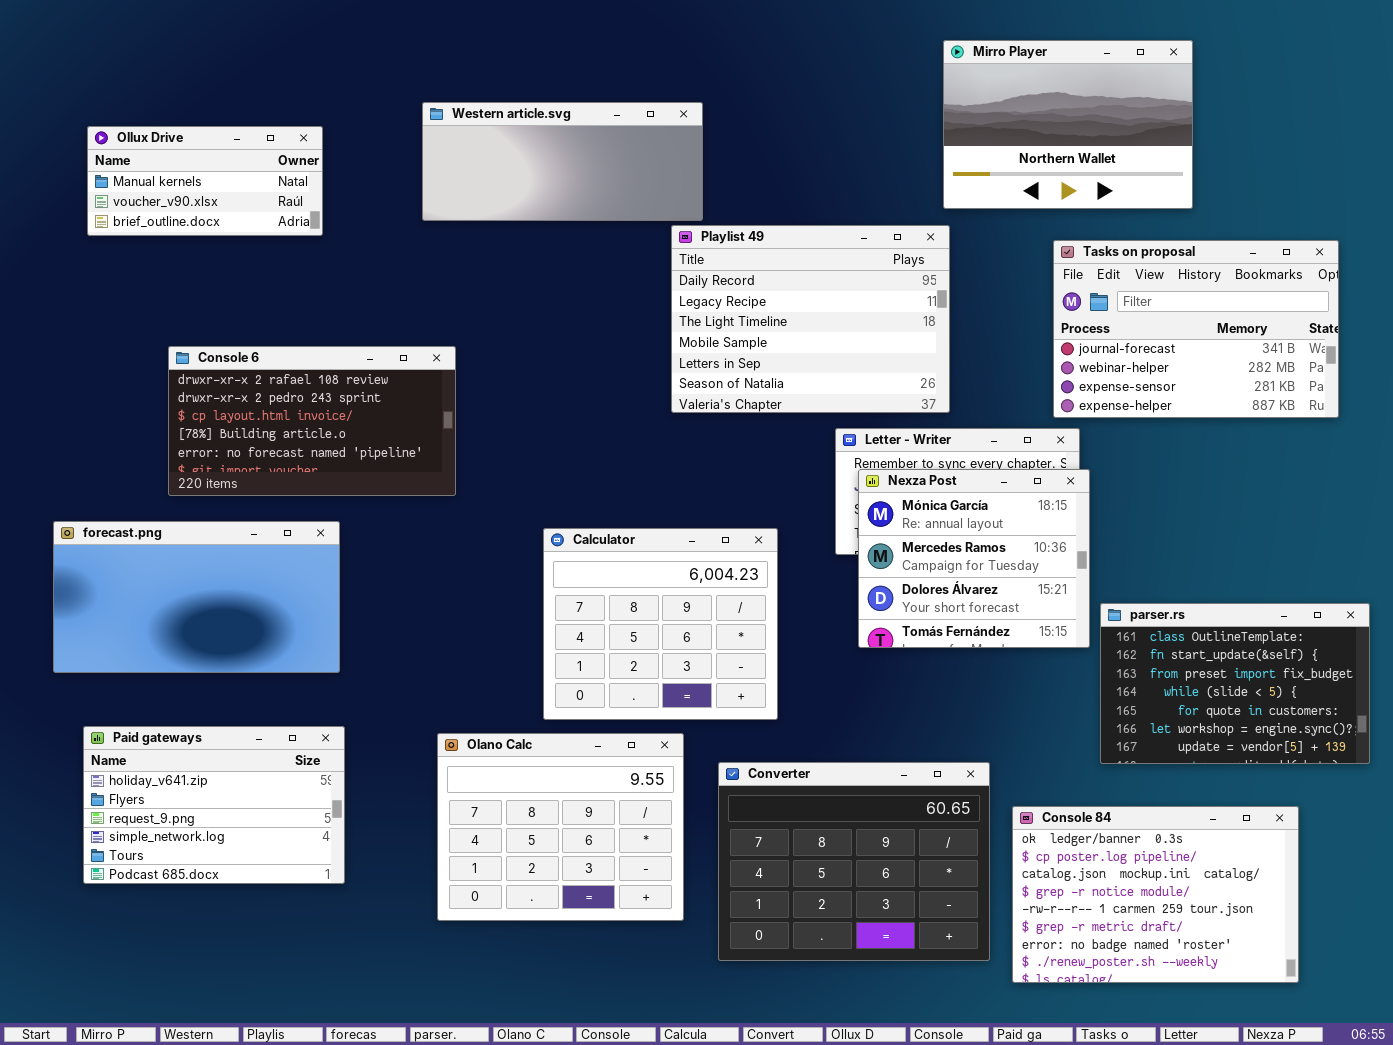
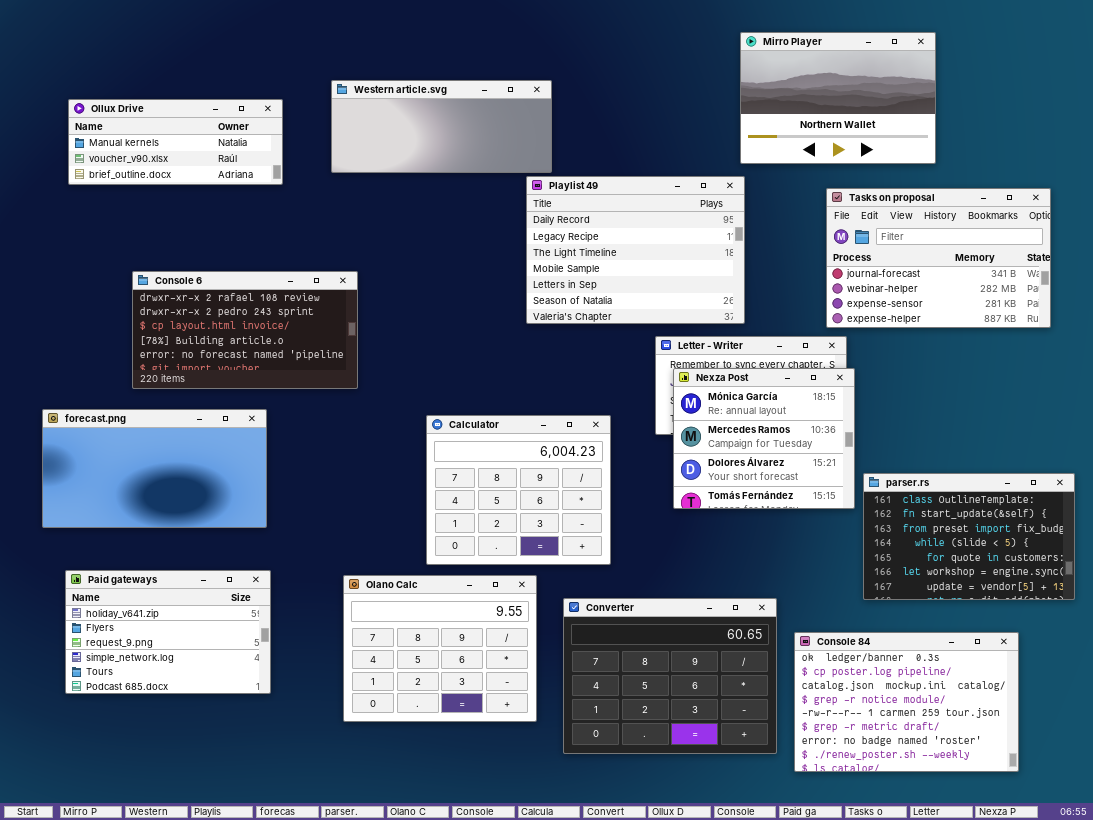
Ollux Drive: [87,126,323,236] -> [68,99,283,185], resized

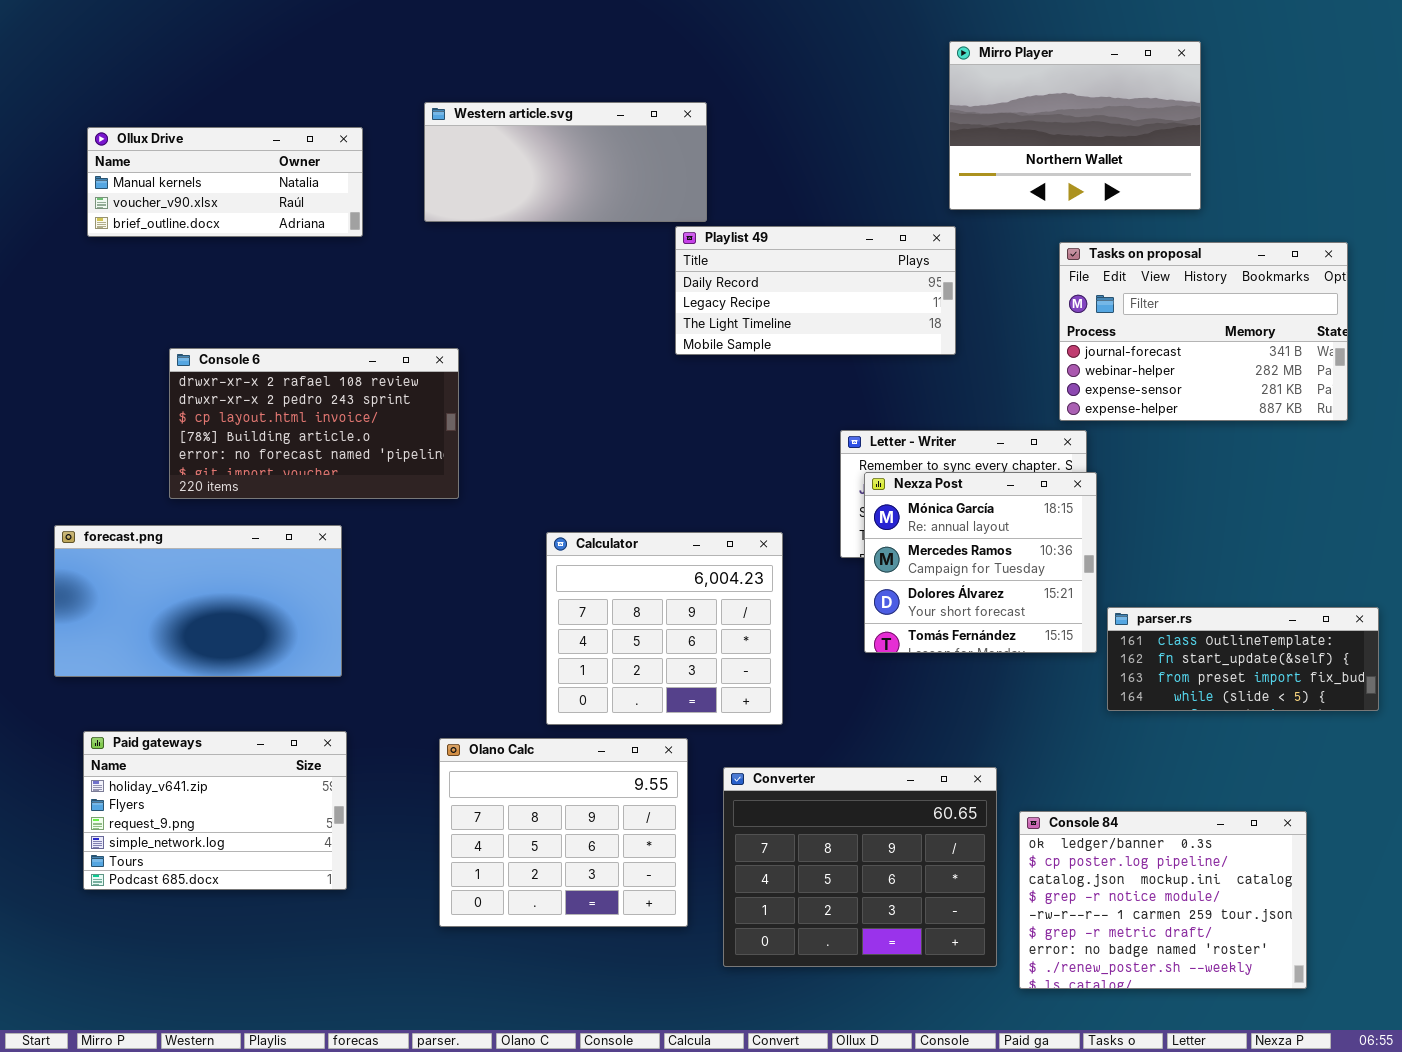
Playlist 49: [526,176,745,324] -> [675,226,956,355], resized
parser.rs: [863,473,1075,600] -> [1107,607,1379,711], resized

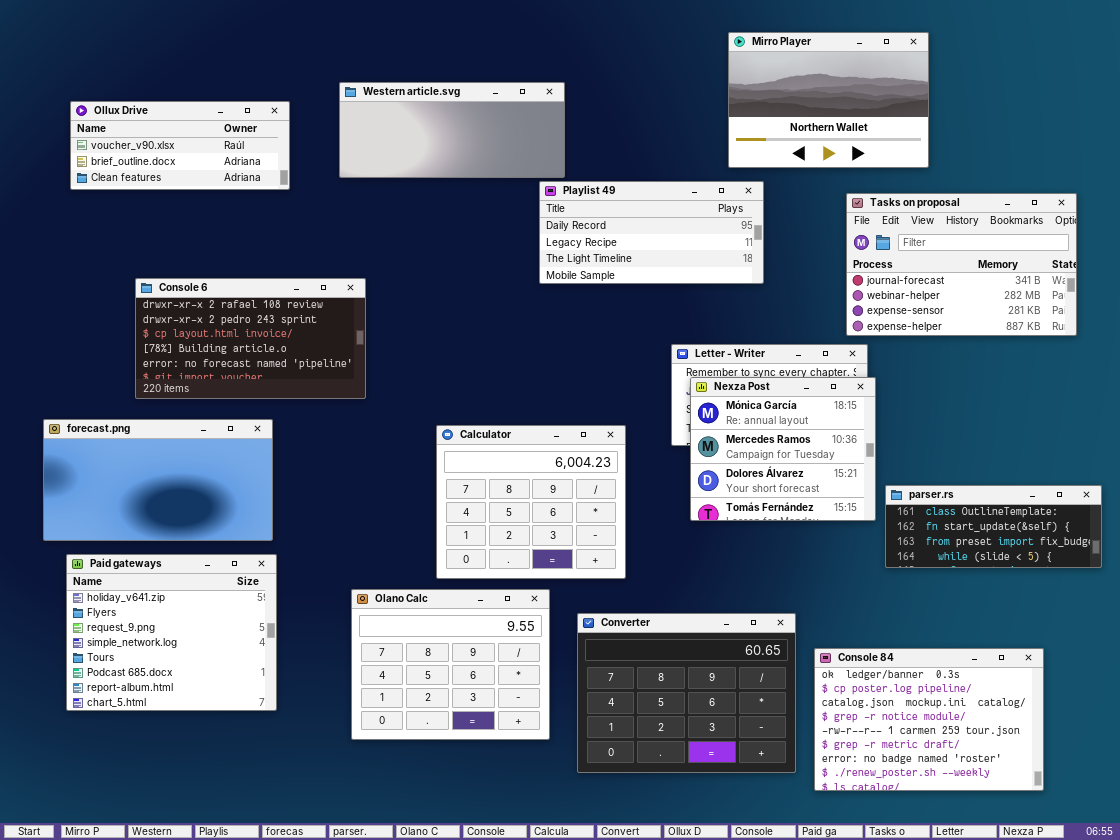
Mirro Player: [949,41,1201,210] -> [728,32,929,168], moved
Ollux Drive: [87,127,363,237] -> [70,101,290,190], scrolled down 1 row
Paid gateways: [83,731,347,890] -> [66,554,277,711], resized

